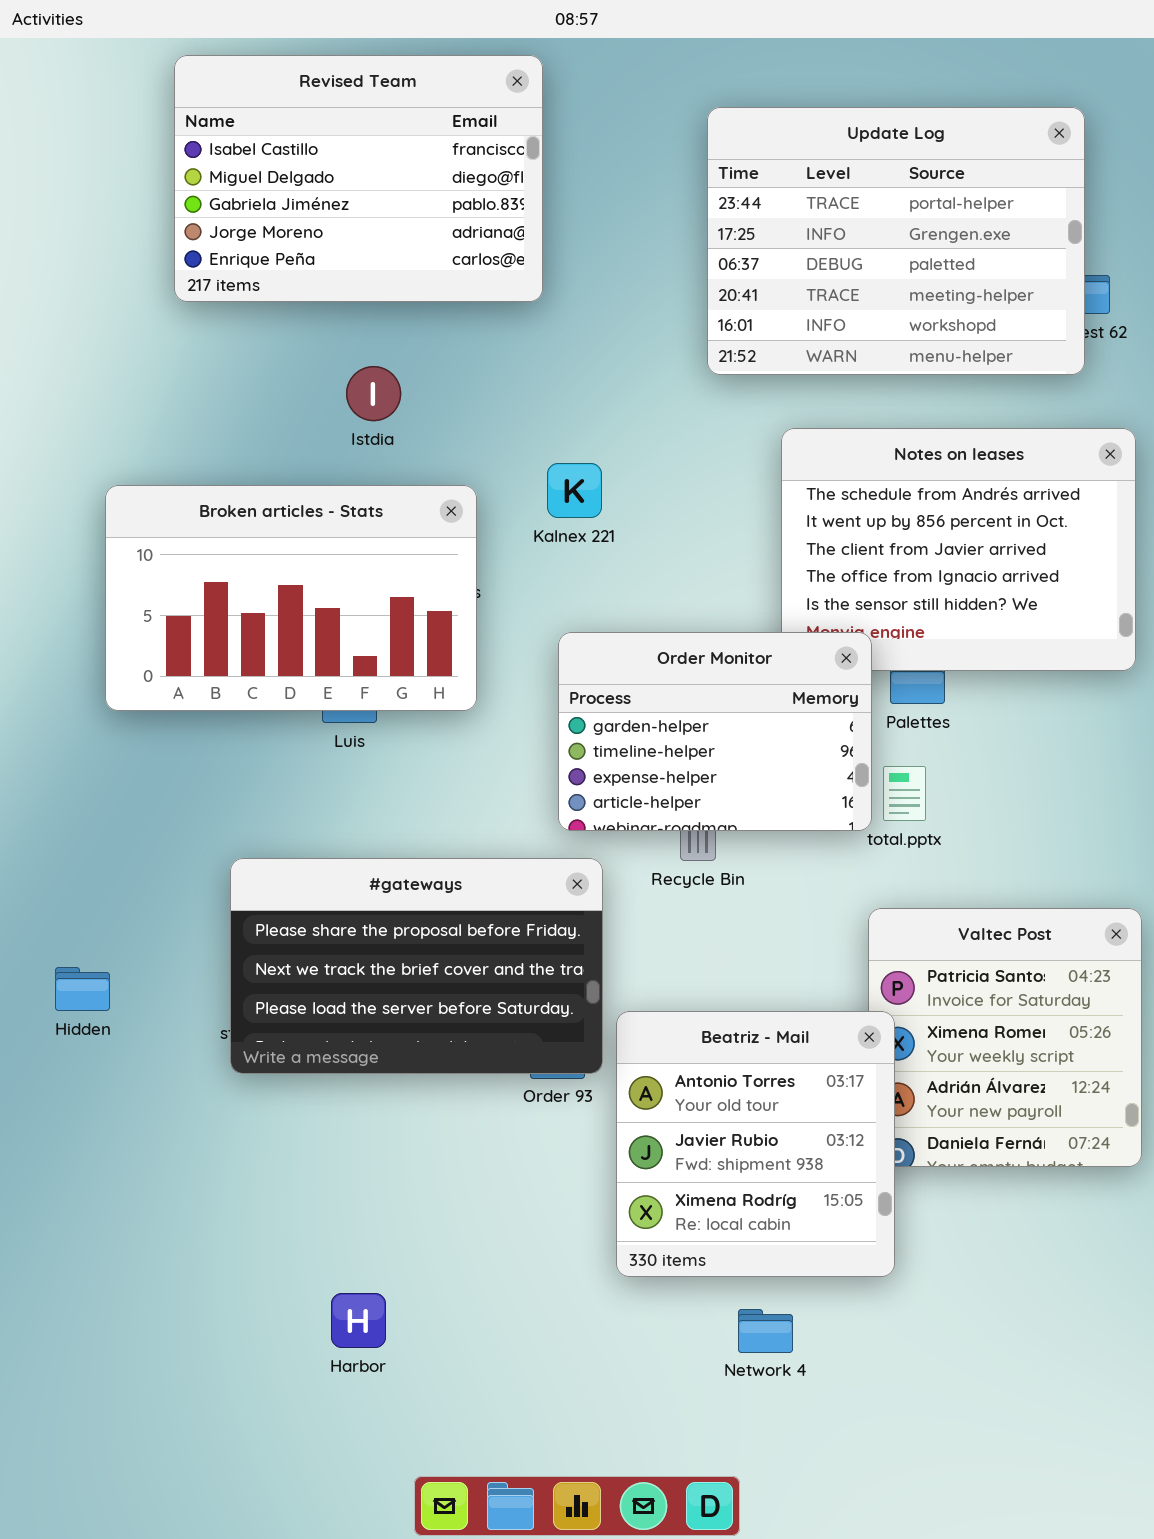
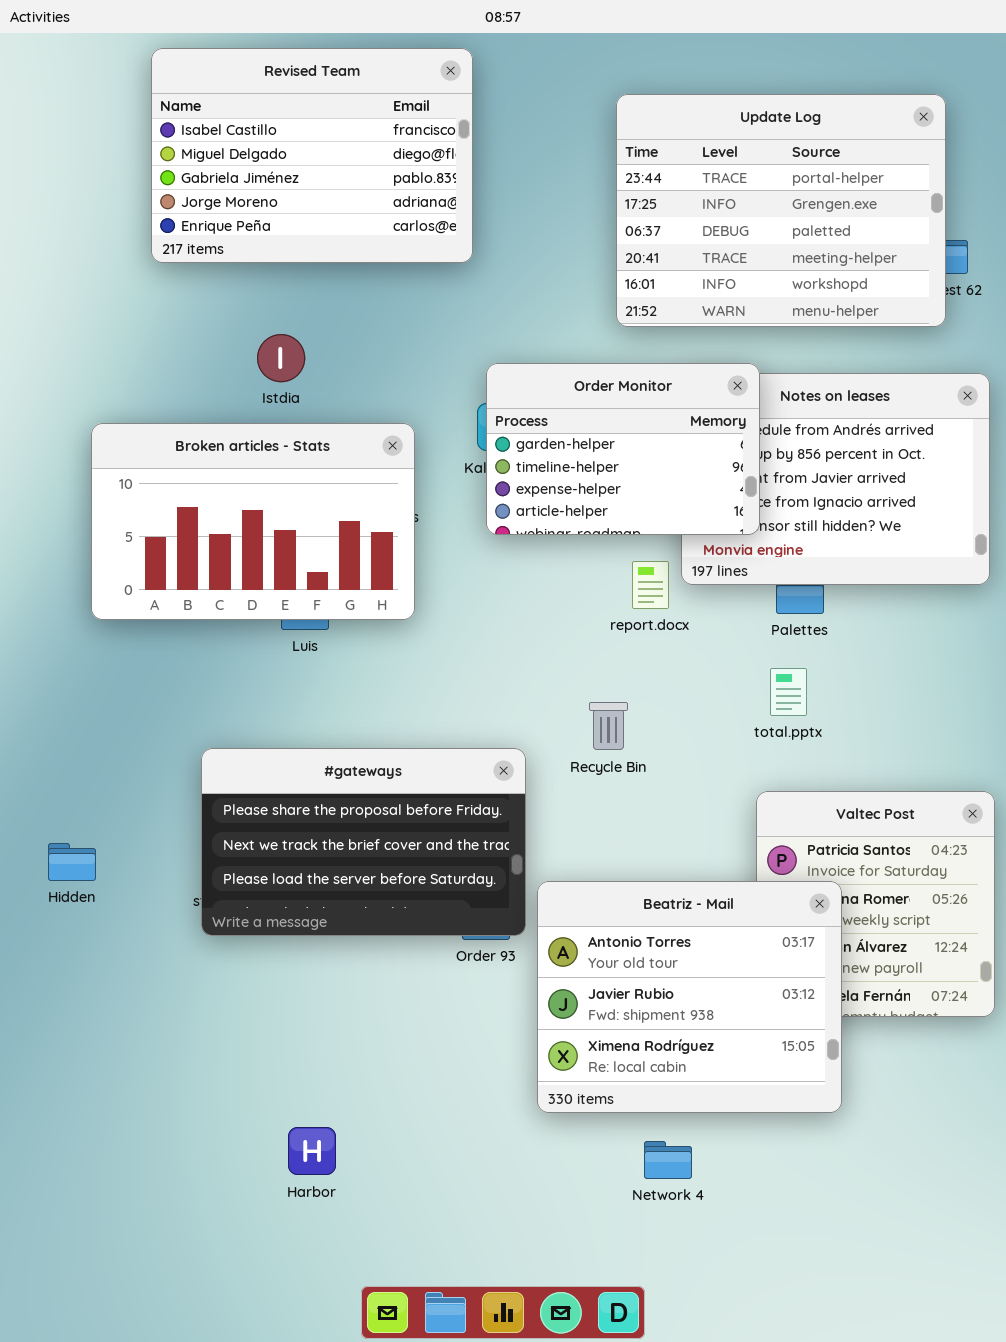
Istdia: [346,366,401,421] -> [257,334,305,382], moved
Order Monitor: [558,632,872,831] -> [486,363,760,535], moved
Beatriz - Mail: [616,1011,895,1277] -> [537,881,842,1113], resized

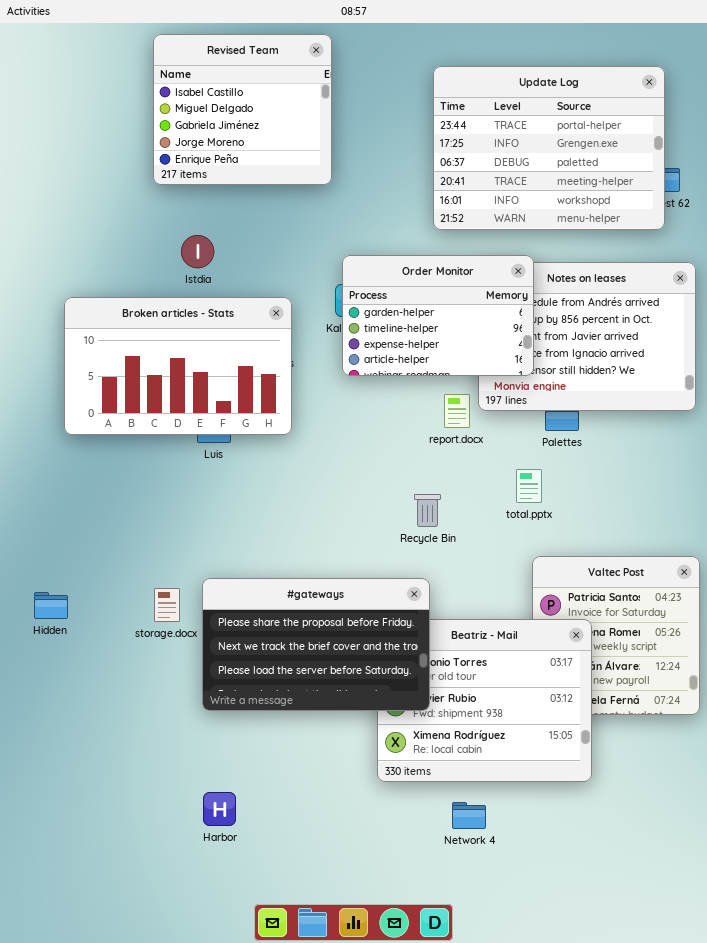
Revised Team: [151,48,473,263] -> [153,34,332,185], resized
total.pptx: [770,668,807,716] -> [516,469,542,503], moved
#gateways: [201,748,526,936] -> [202,578,430,711], moved

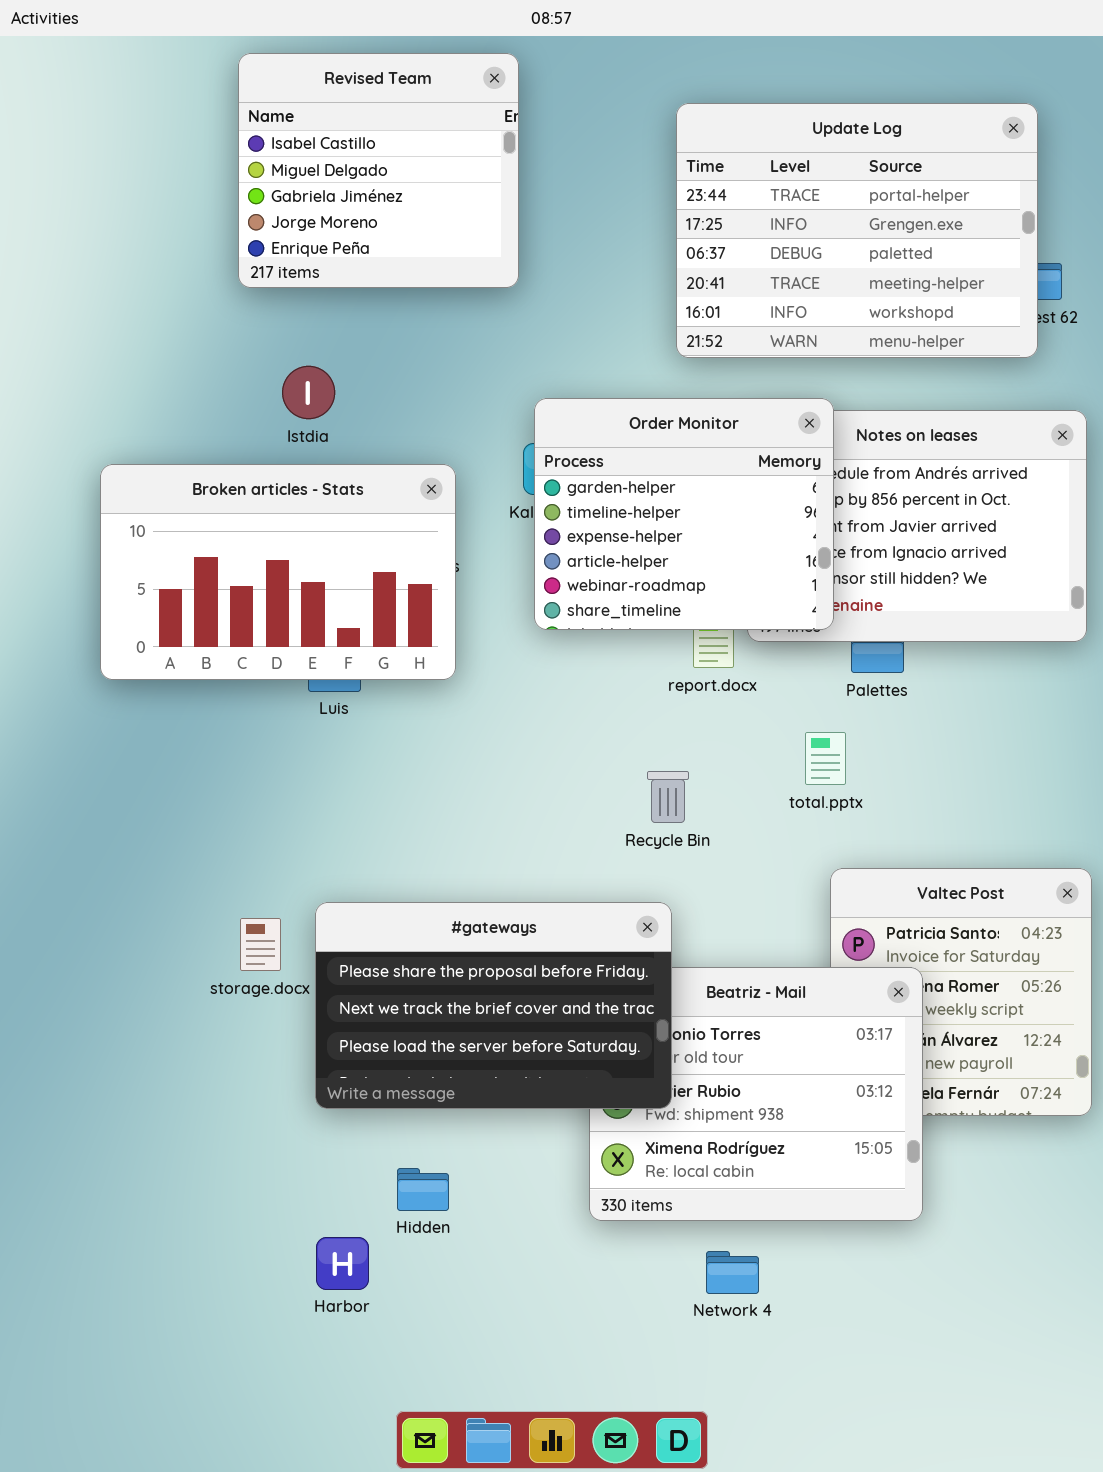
Order Monitor: [342,255,534,376] -> [534,398,834,630], resized
Hidden: [34,592,68,619] -> [397,1168,449,1211], moved

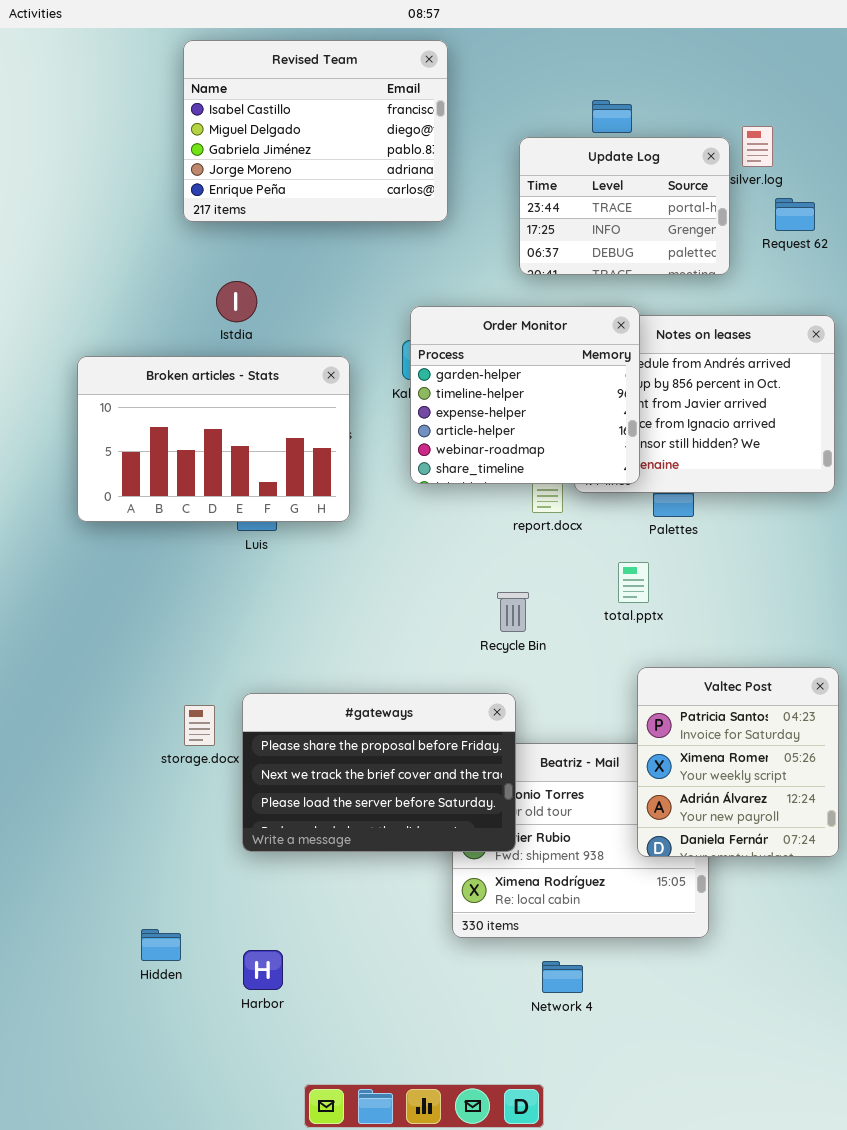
Revised Team: [238,53,519,288] -> [183,40,448,222], resized
Update Log: [676,103,1038,358] -> [519,137,730,275], resized
Valtec Post: [830,868,1092,1116] -> [637,667,839,857], raised
Hidden: [397,1168,449,1211] -> [141,929,181,961], moved

